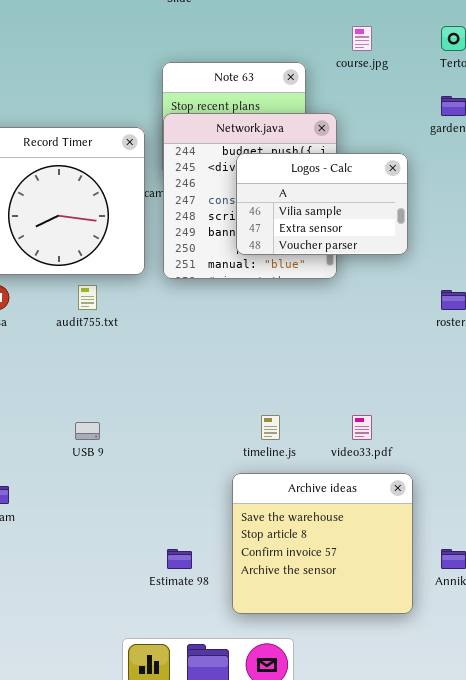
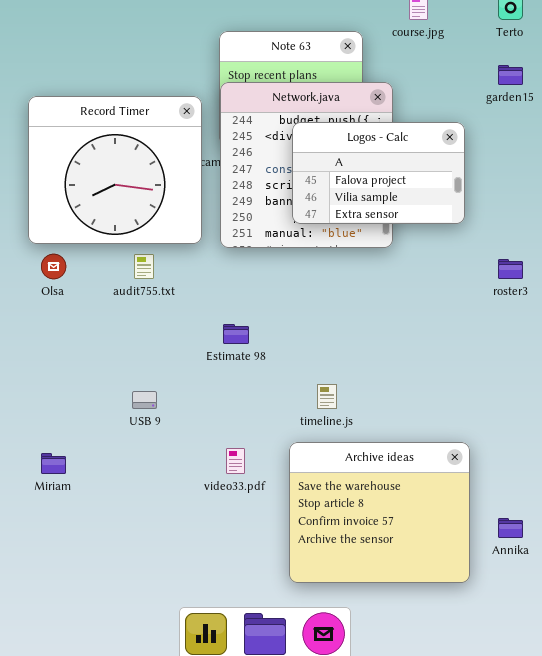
Logos - Calc: [236,153,408,255] -> [292,122,465,224], scrolled up 1 row
video33.pdf: [352,415,372,440] -> [226,448,245,474], moved
Estimate 98: [167,549,192,569] -> [223,324,249,344], moved

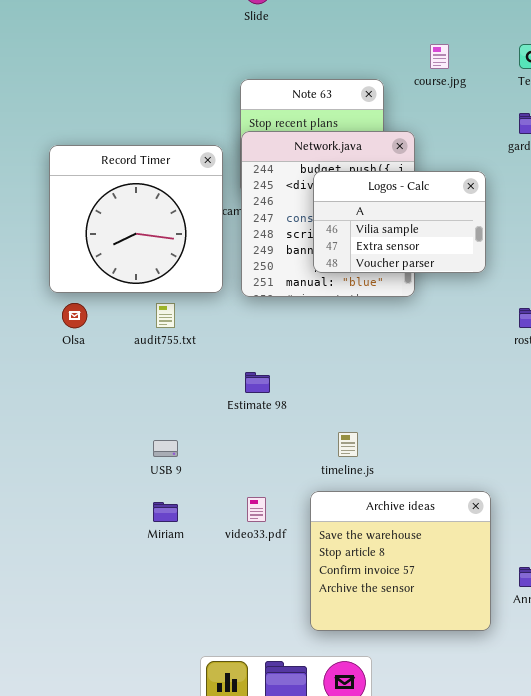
Logos - Calc: [292,122,465,224] -> [313,171,486,273], scrolled down 1 row
Miriam: [41,453,66,474] -> [153,502,178,522], moved

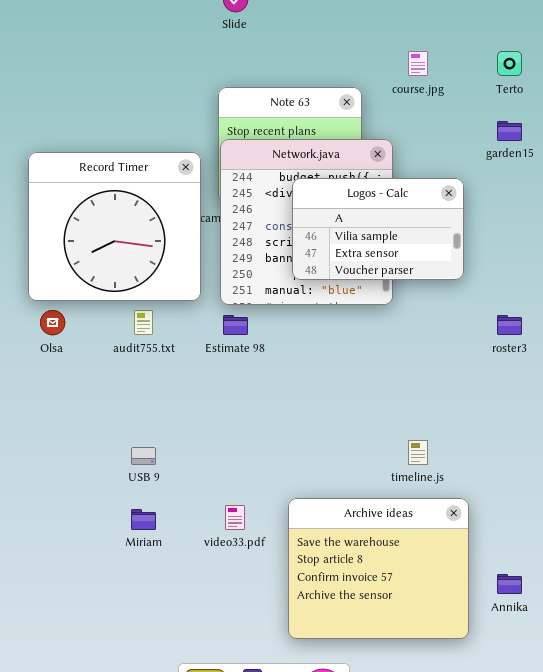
Estimate 98: [245,372,270,393] -> [223,315,248,335], moved
timeline.js: [338,432,358,457] -> [408,440,428,465], moved

